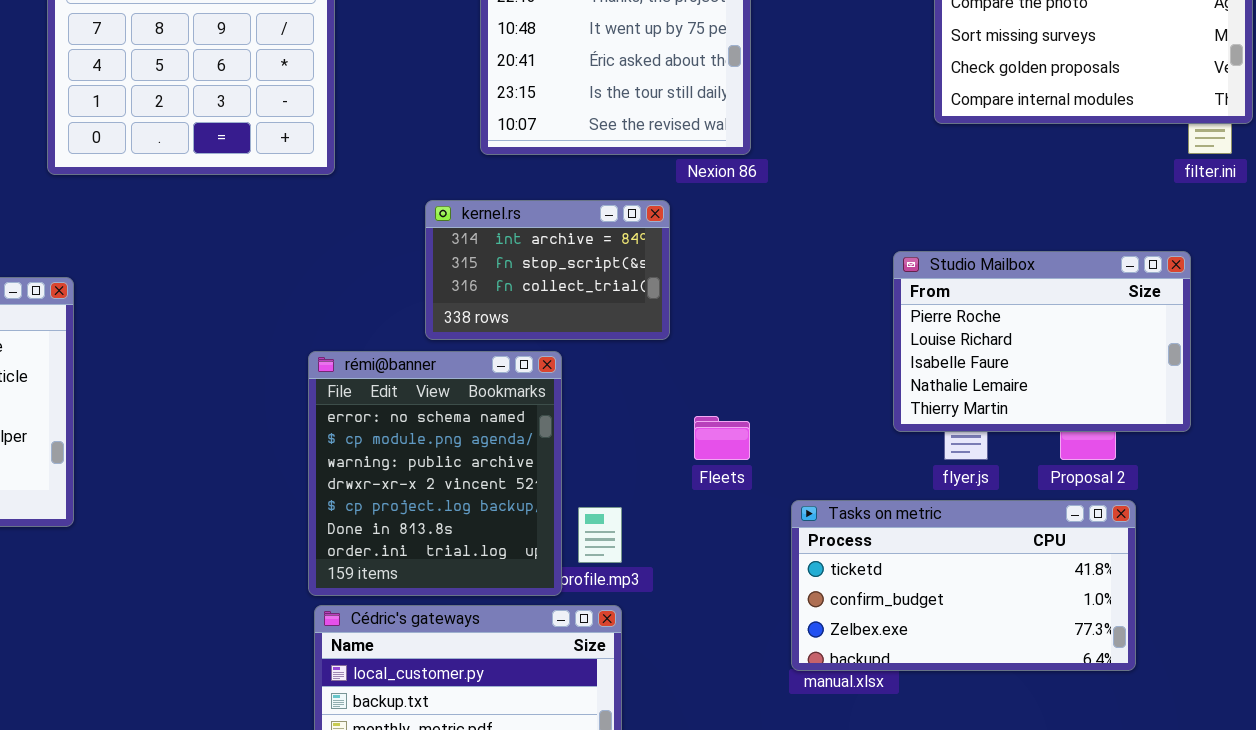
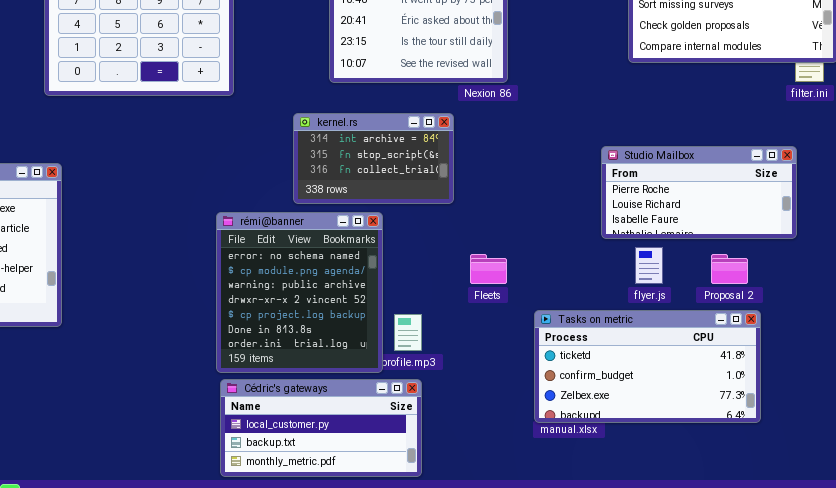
Studio Mailbox: [893,251,1191,432] -> [601,146,797,239], resized

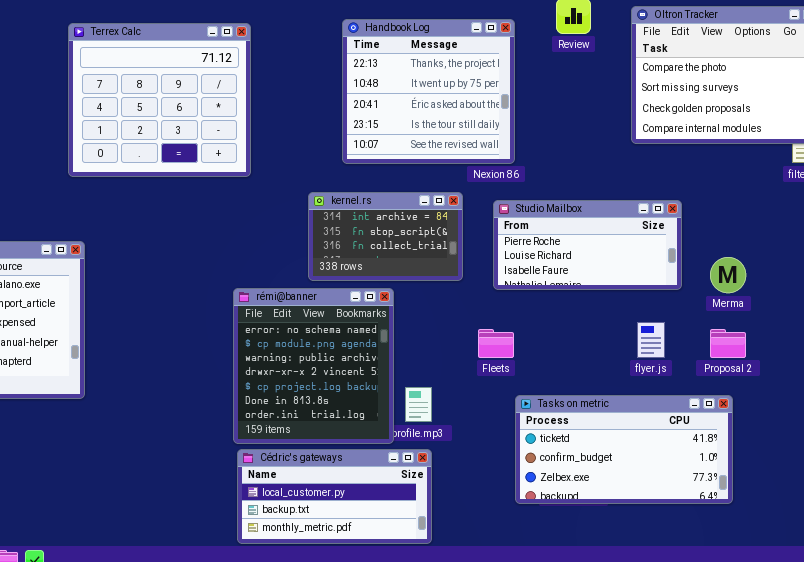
Studio Mailbox: [601,146,797,239] -> [493,200,682,290], moved
Tasks on metric: [534,310,761,423] -> [515,395,733,504], moved

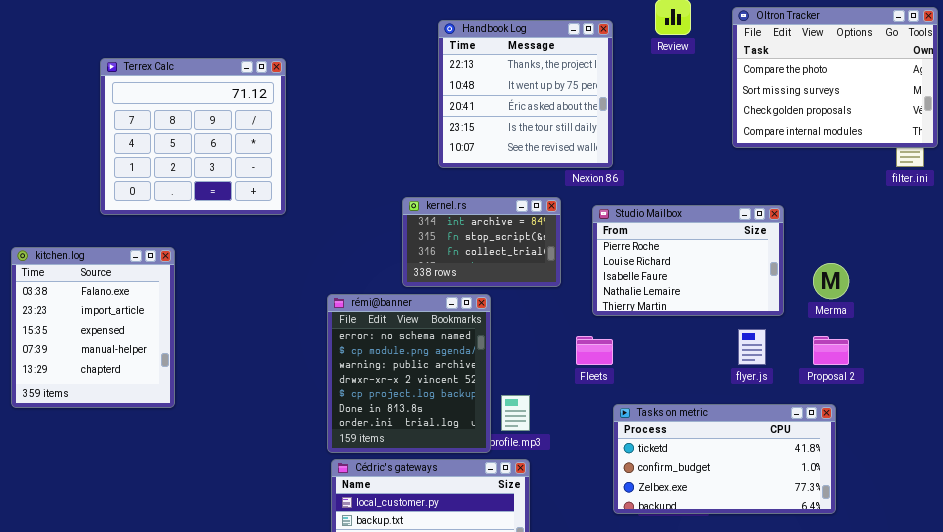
Terrex Calc: [68,23,251,177] -> [100,58,286,215], moved
Studio Mailbox: [493,200,682,290] -> [592,205,784,316], resized

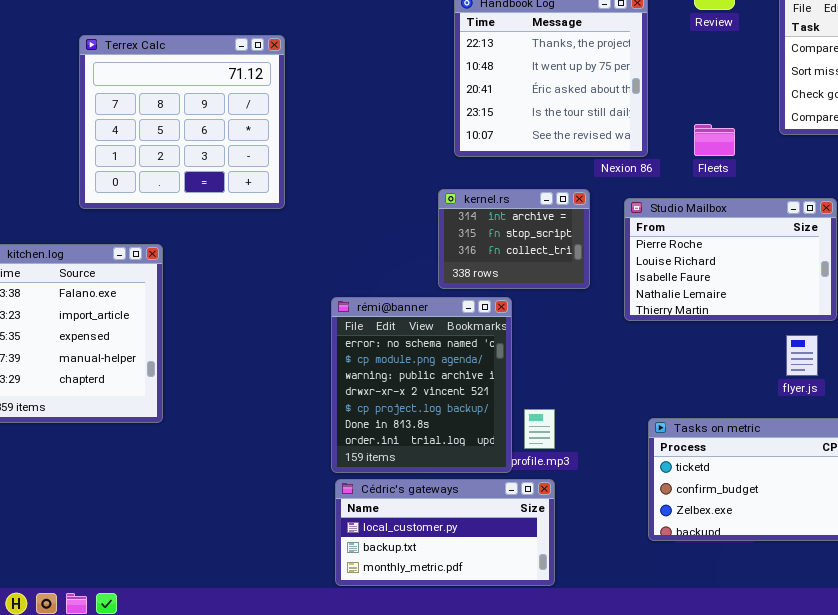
kernel.rs: [402,197,561,287] -> [438,189,590,289], resized
Fleets: [576,336,613,365] -> [694,124,735,156], moved

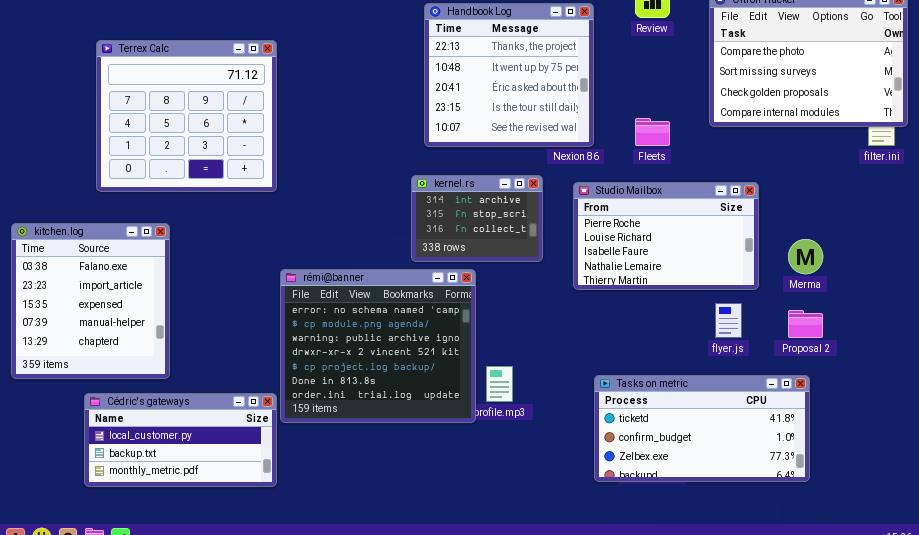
rémi@banner: [331,297,512,473] -> [280,269,476,423], resized
Cédric's gateways: [335,479,555,586] -> [84,393,277,487], moved

